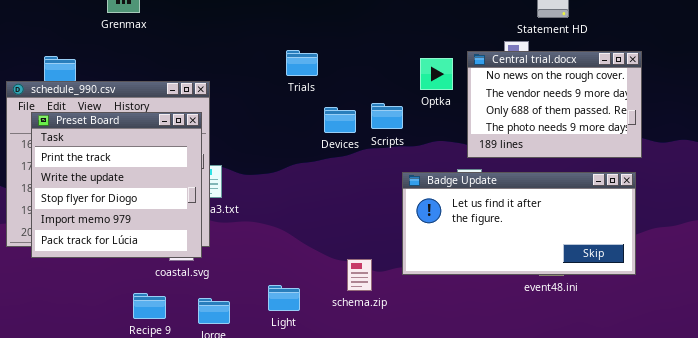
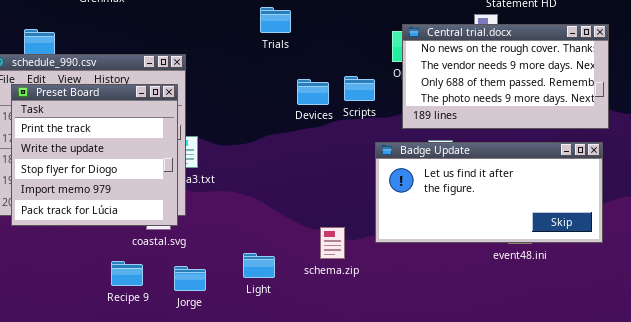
Trials: [286,50,318,76] -> [260,7,291,33], moved
Central trial.docx: [467,51,642,158] -> [402,24,609,129], resized

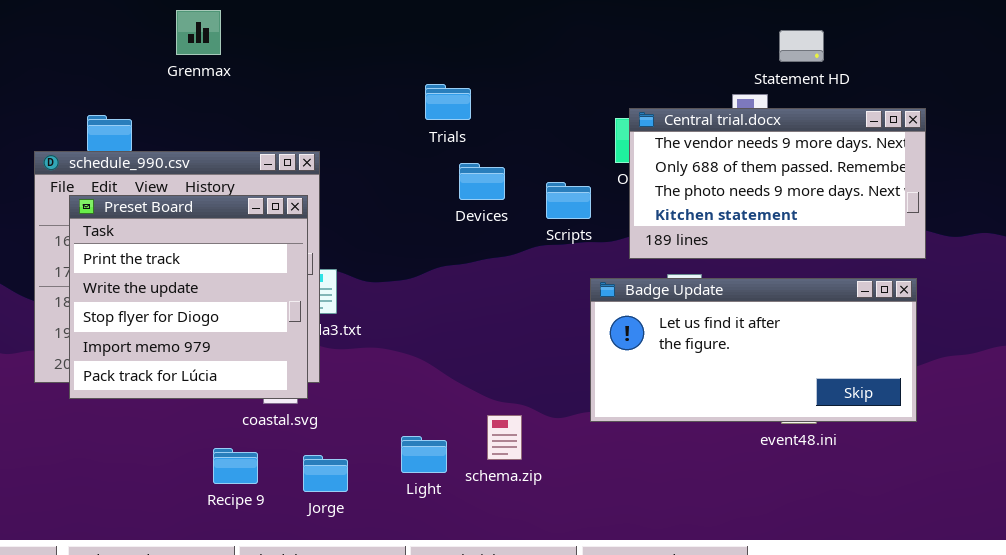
Central trial.docx: [402,24,609,129] -> [629,108,926,259], scrolled down 1 row
Devices: [297,79,329,105] -> [459,163,505,200], moved
schema.zip: [320,227,345,259] -> [487,415,522,460], moved

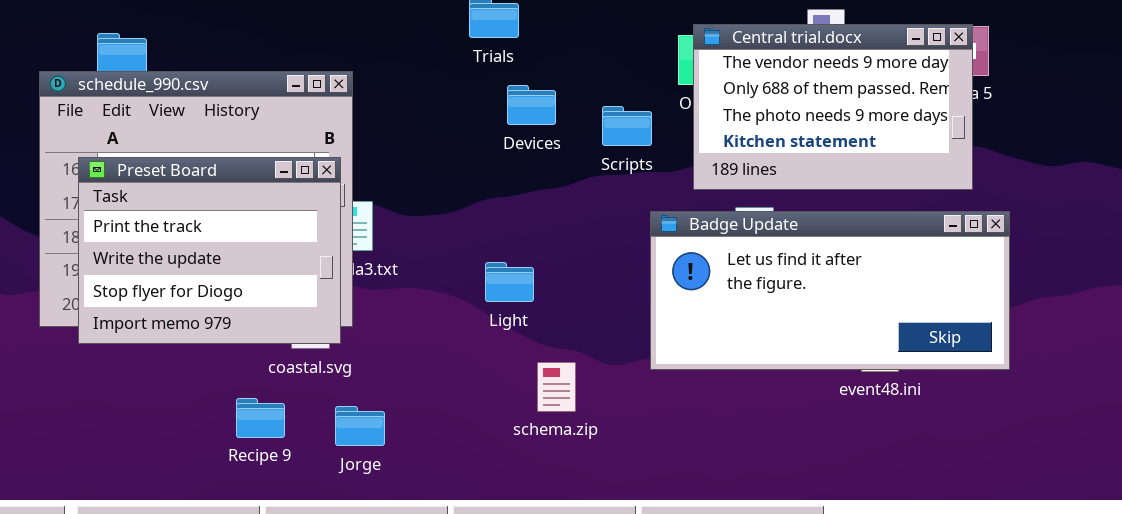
Central trial.docx: [629,108,926,259] -> [693,24,973,190], resized
Preset Board: [69,195,308,399] -> [78,157,341,344], resized
Light: [401,436,447,473] -> [485,262,534,302], moved

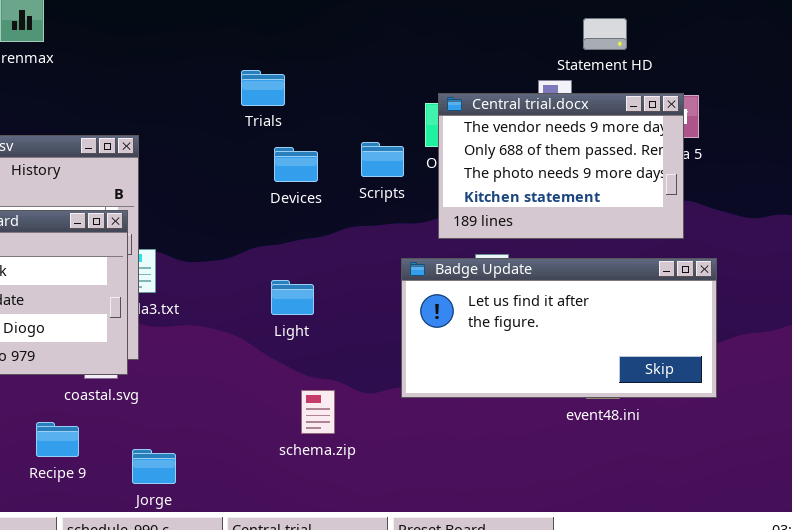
Scripts: [602,106,652,146] -> [361,142,404,177], moved
Light: [485,262,534,302] -> [271,280,314,315], moved
Jorge: [335,406,385,446] -> [132,449,176,484], moved

